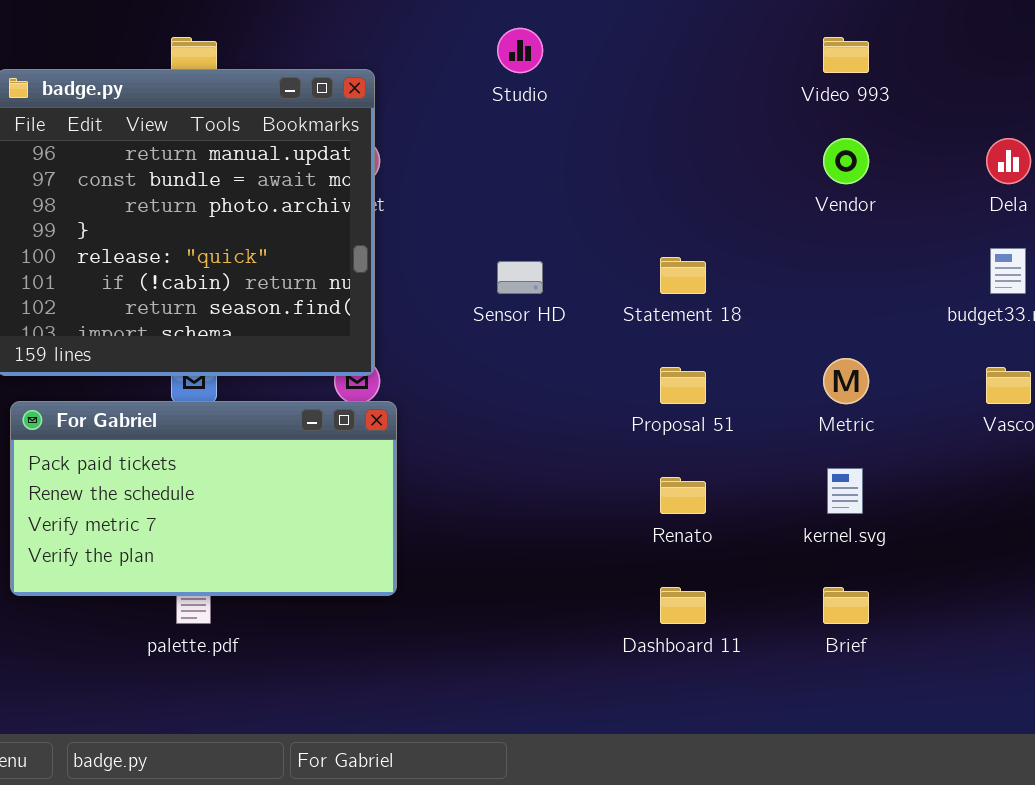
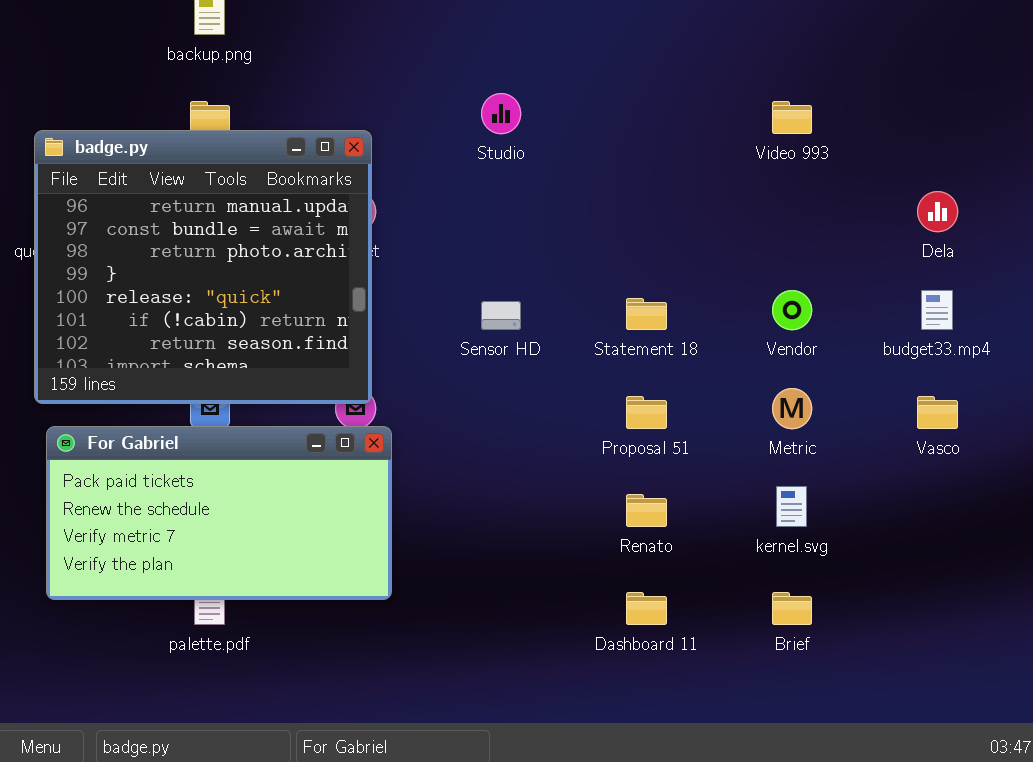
Vendor: [823,138,869,184] -> [772,290,812,330], moved

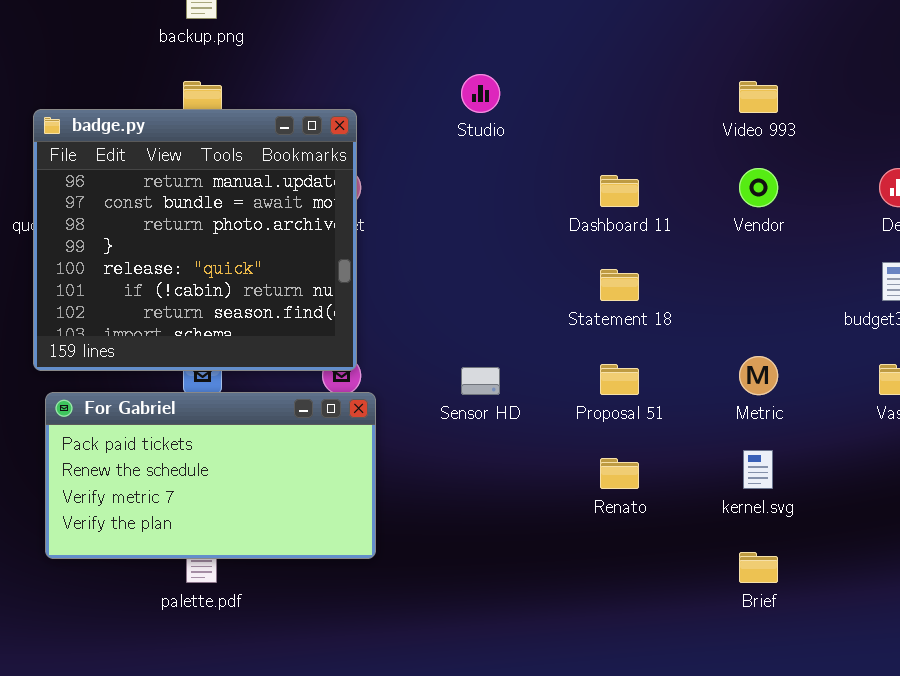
Vendor: [772,290,812,330] -> [739,168,778,207], moved
Sensor HD: [481,301,521,330] -> [461,367,500,395], moved
Dashboard 11: [626,592,667,625] -> [600,175,639,207], moved

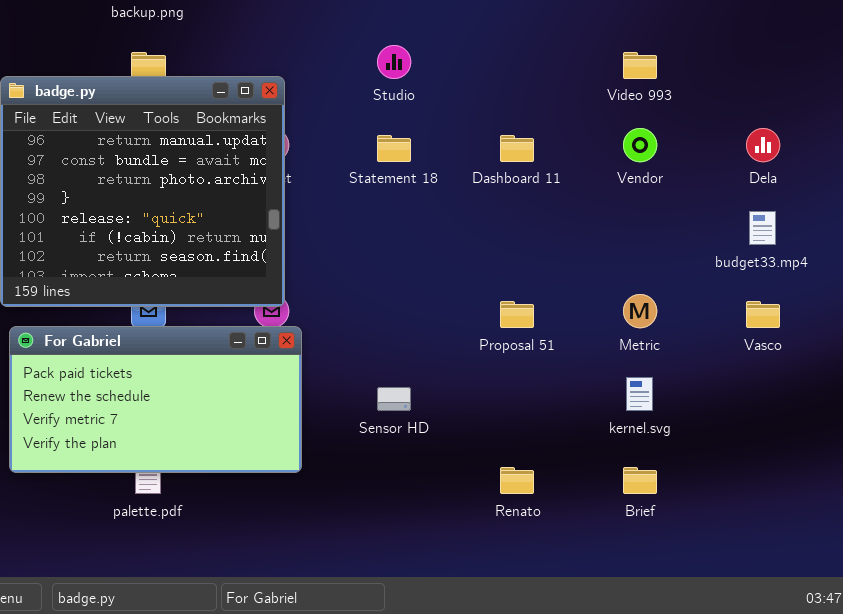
Statement 18: [600,269,639,301] -> [377,135,411,162], moved
Sensor HD: [461,367,500,395] -> [377,387,411,411], moved
Renato: [600,458,639,489] -> [500,467,534,494], moved

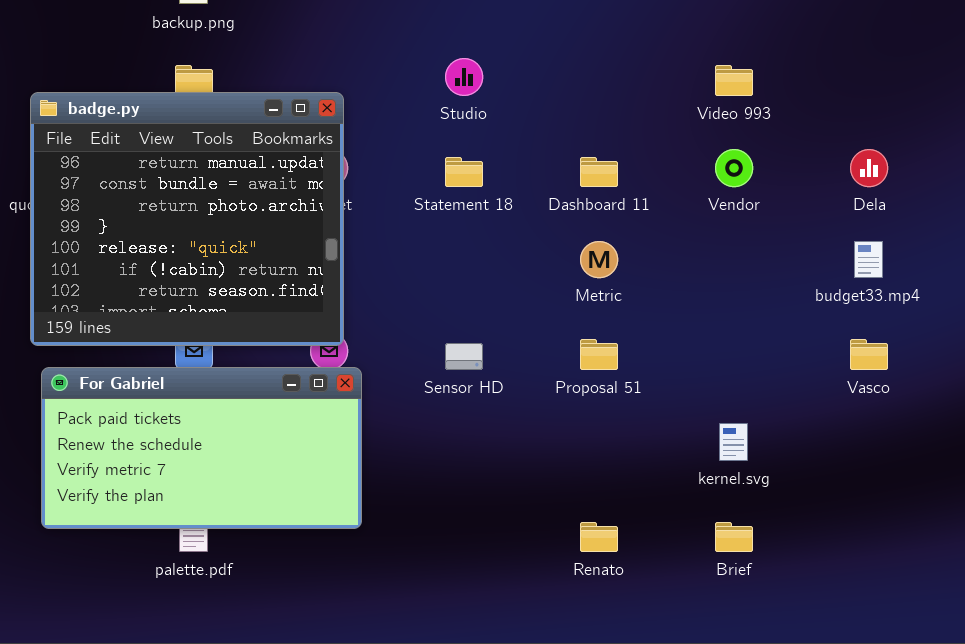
Metric: [623,294,657,328] -> [580,241,618,278], moved
Sensor HD: [377,387,411,411] -> [445,343,483,370], moved

